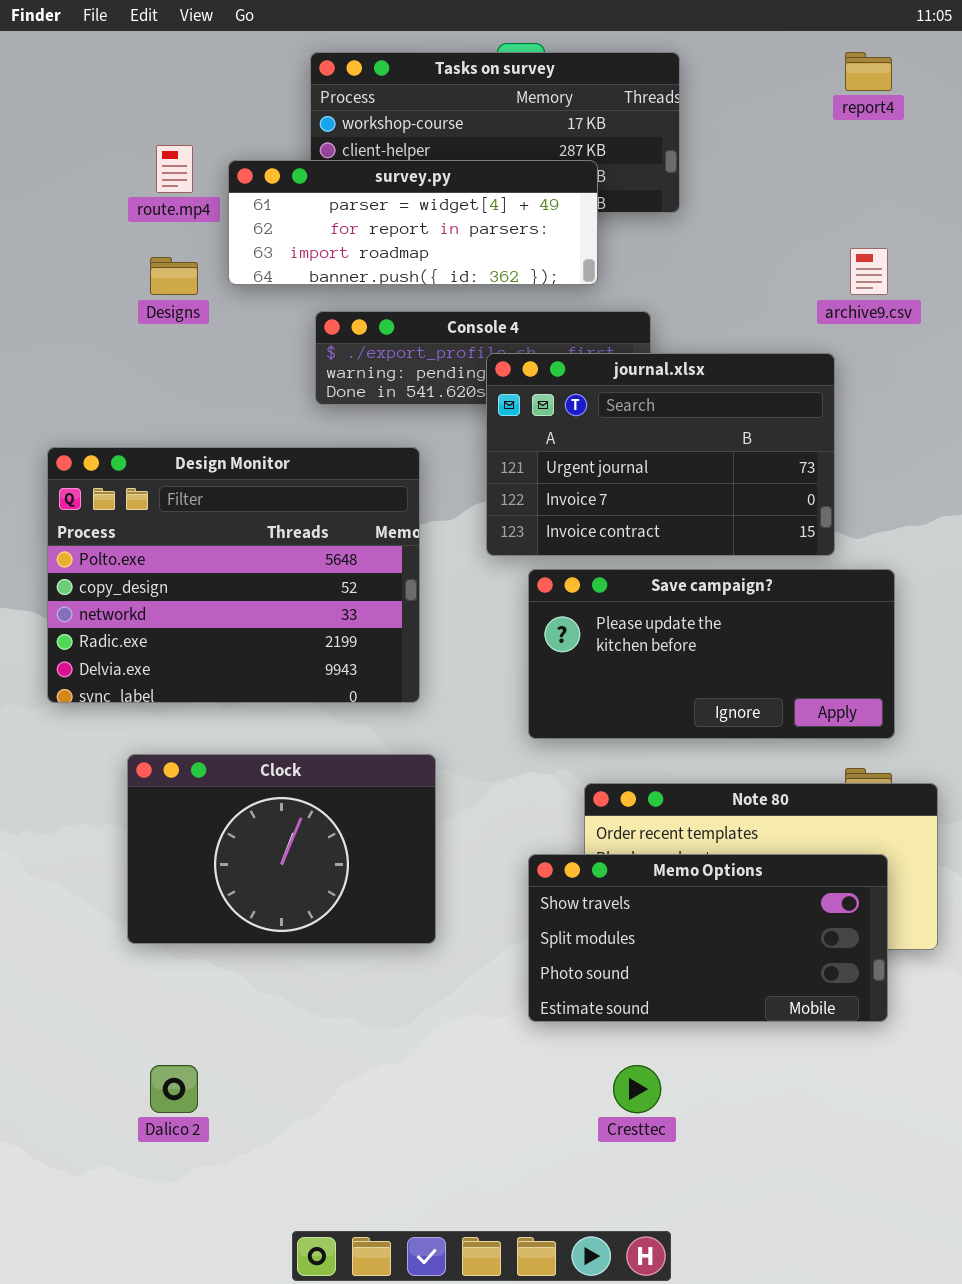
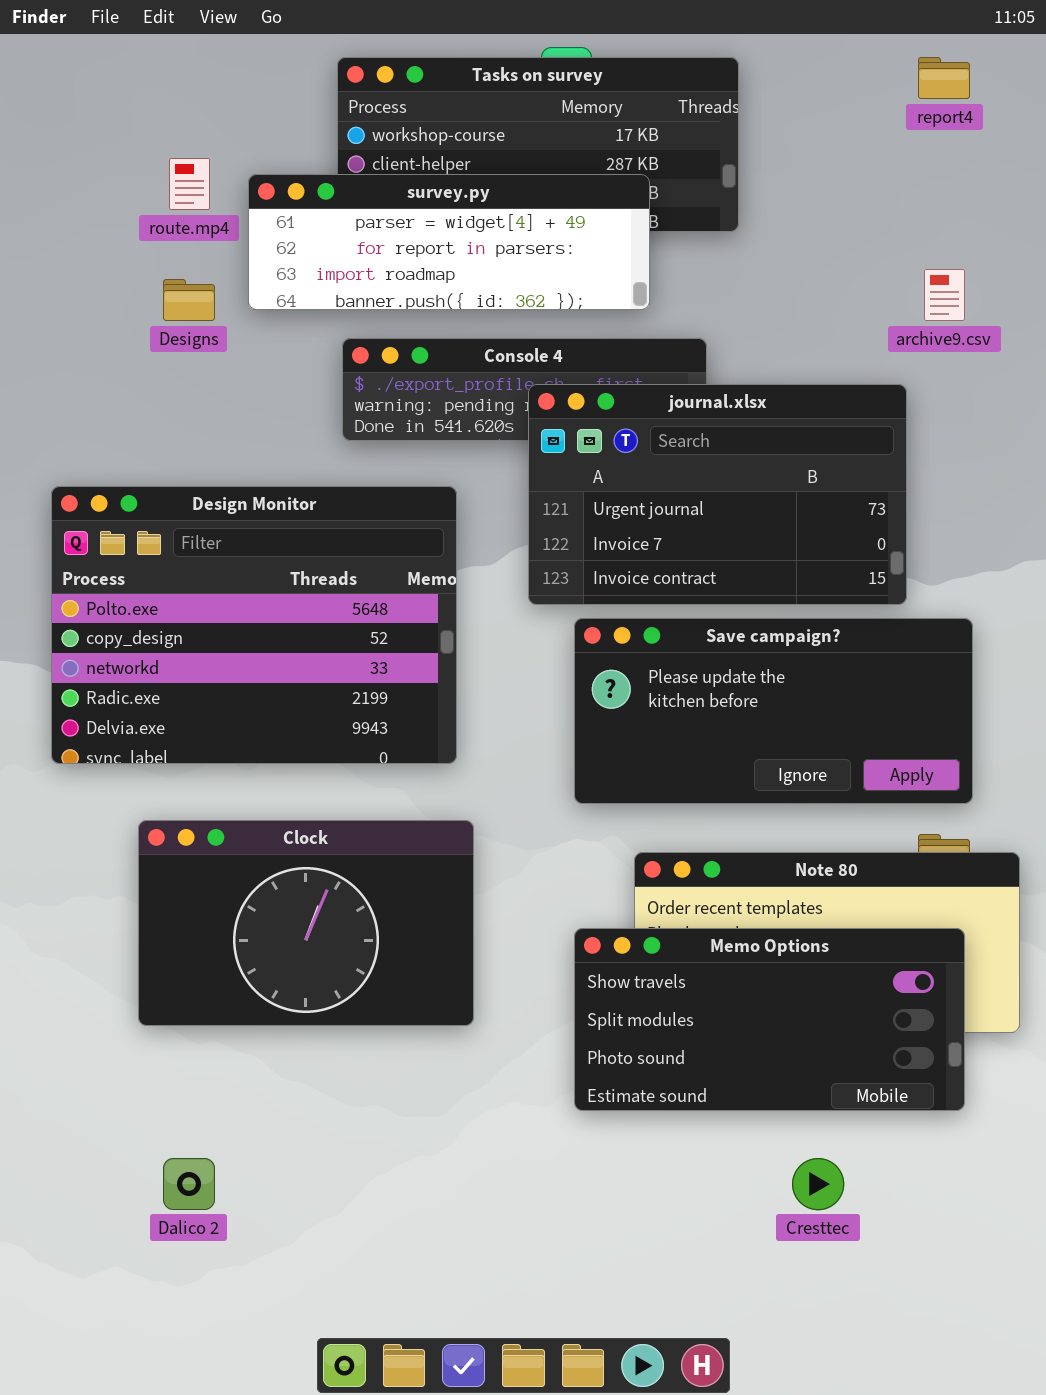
Cresttec: [613,1065,661,1113] -> [792,1158,844,1210], moved

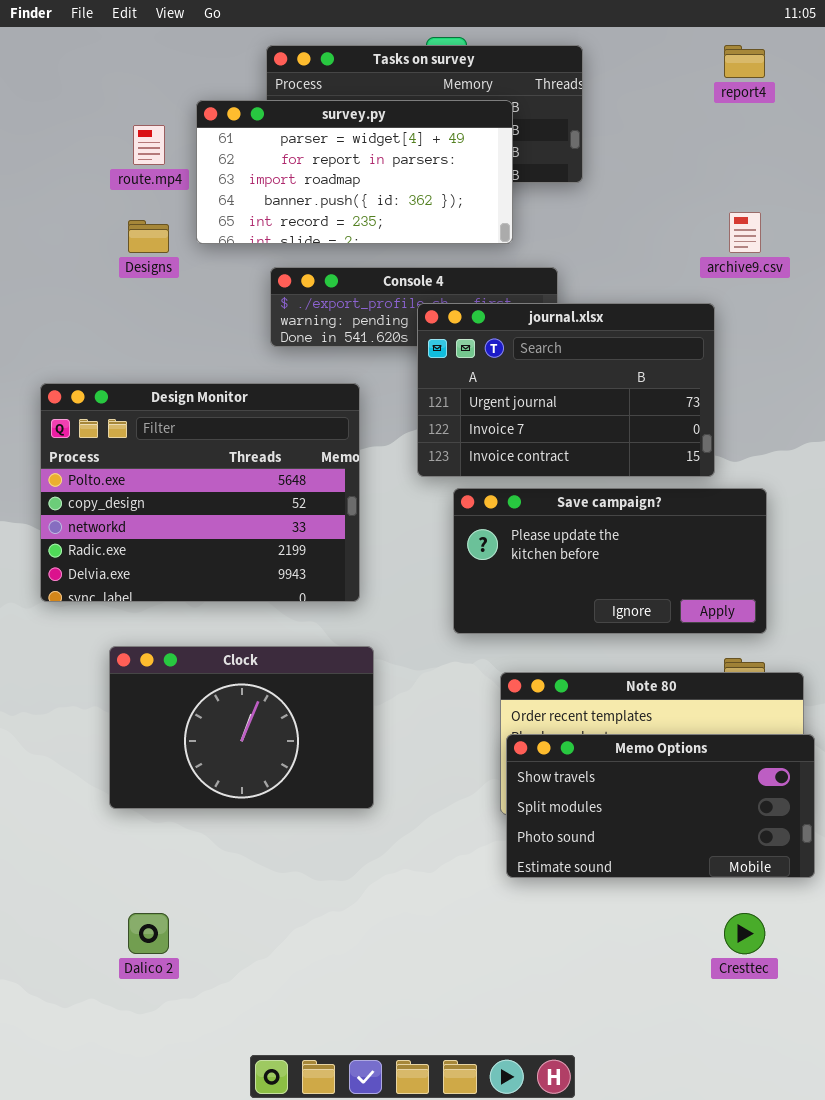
survey.py: [248,174,650,310] -> [196,100,513,244], resized
Memo Options: [574,928,965,1111] -> [506,734,815,878], moved
Cresttec: [792,1158,844,1210] -> [724,913,765,954], moved

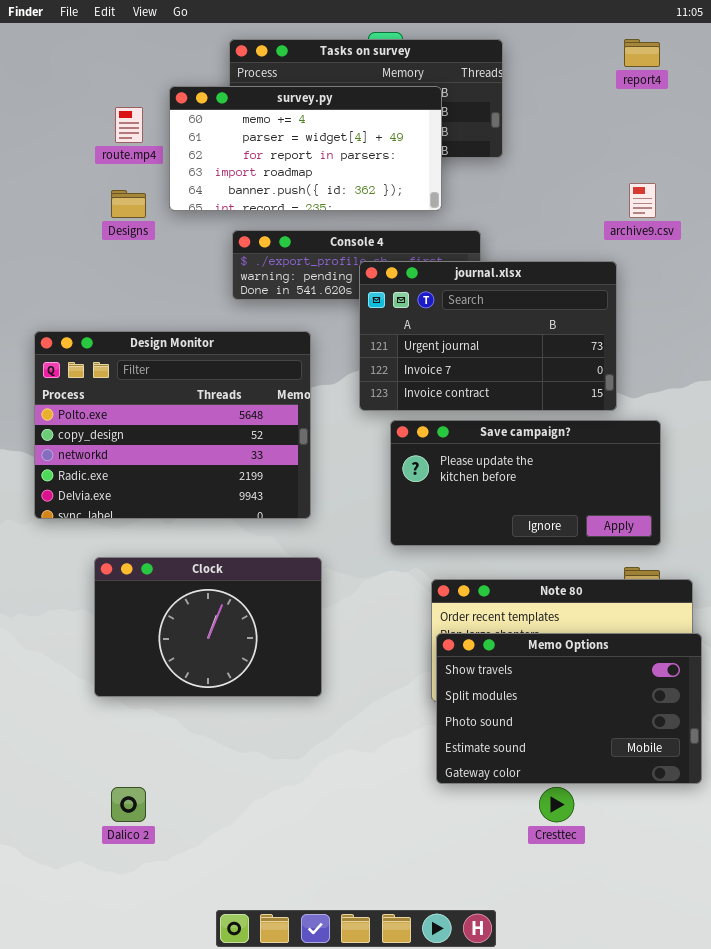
survey.py: [196,100,513,244] -> [169,86,442,211], scrolled up 1 row
Memo Options: [506,734,815,878] -> [436,633,702,784], resized
Cresttec: [724,913,765,954] -> [539,787,574,822], moved

